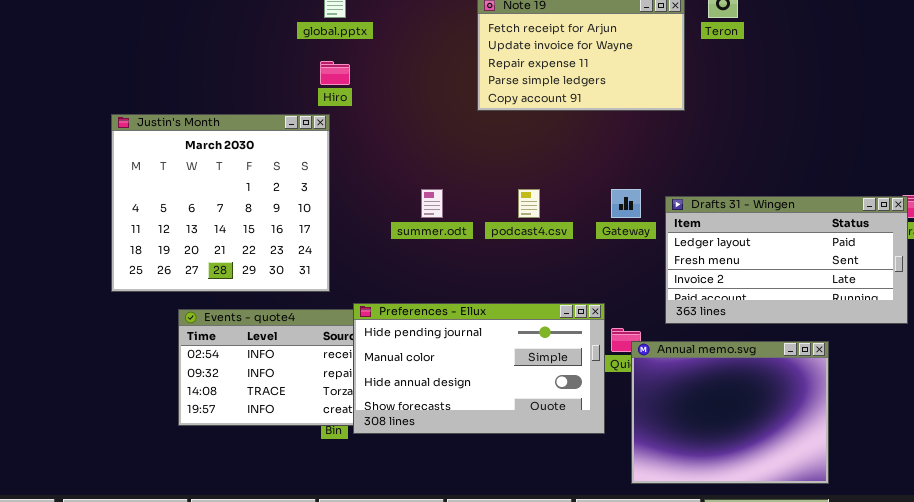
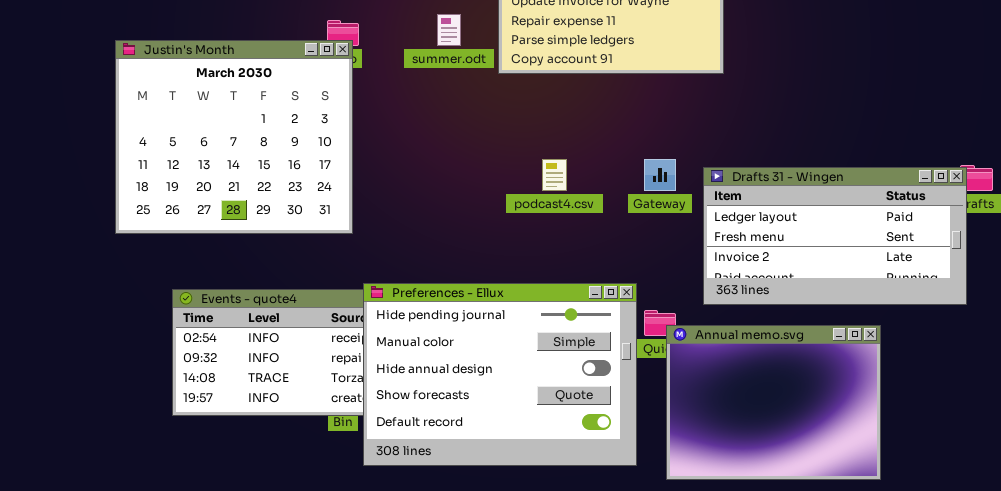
Justin's Month: [111,114,330,292] -> [115,40,353,234], moved
summer.odt: [421,189,443,218] -> [437,14,461,46], moved
Preferences - Ellux: [353,303,605,434] -> [363,283,637,466], resized

